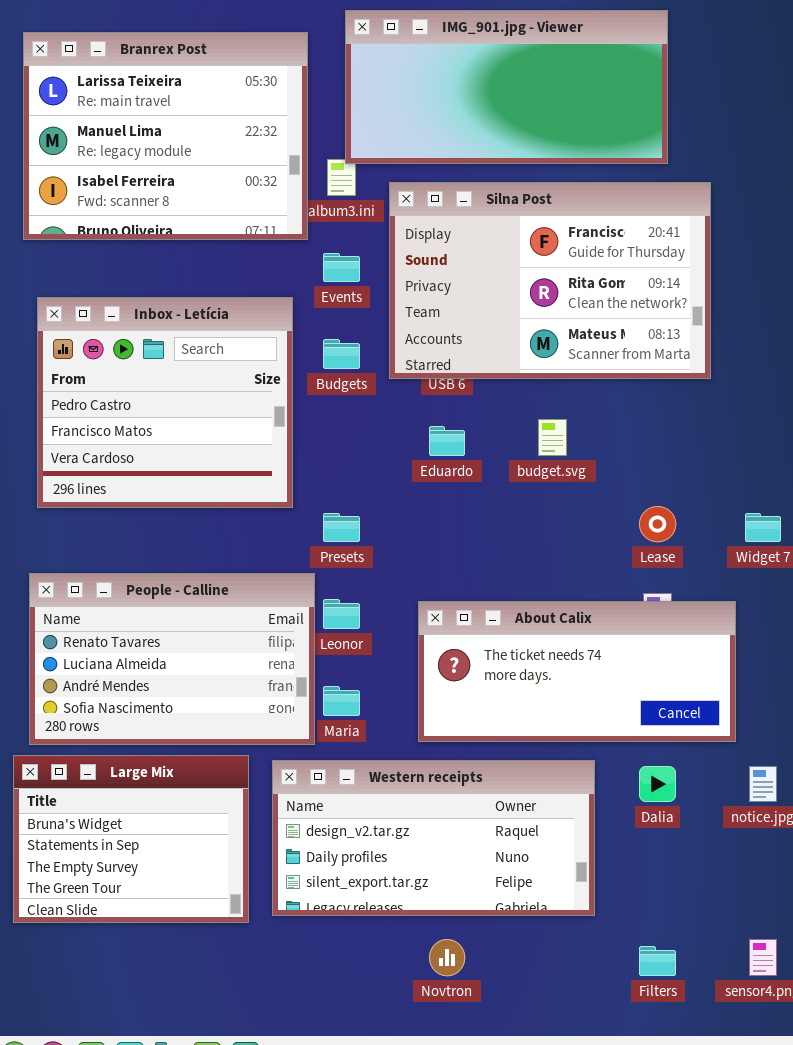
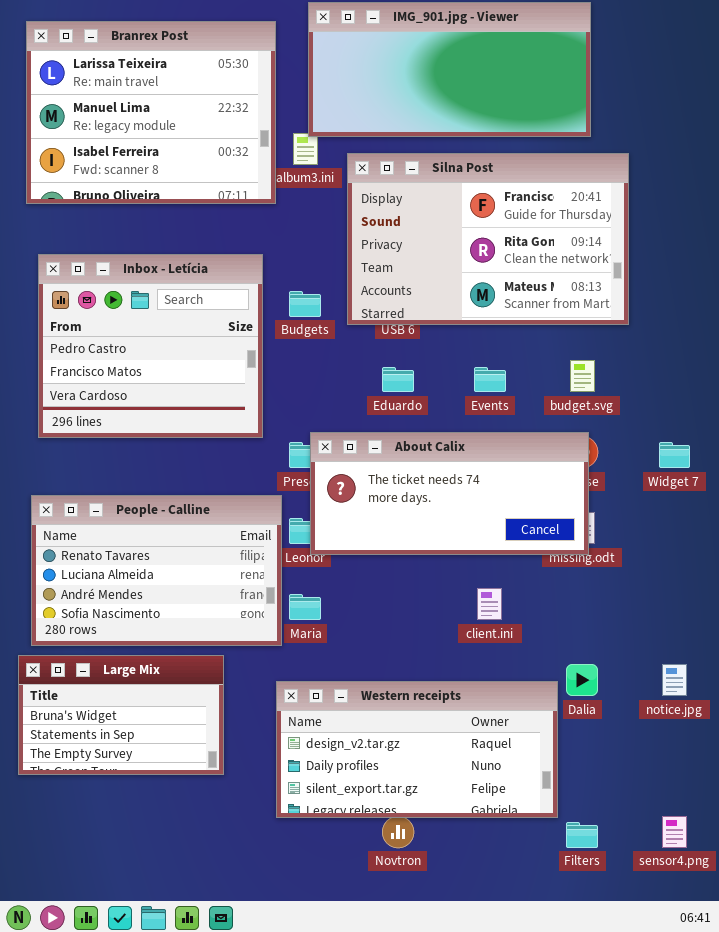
Events: [323,253,360,282] -> [474,367,506,392], moved
budget.svg: [538,419,567,456] -> [570,360,595,392], moved
About Calix: [418,601,736,742] -> [310,432,589,555], moved
Large Mix: [13,755,249,923] -> [18,655,224,775], resized
Western receipts: [272,760,595,916] -> [276,681,558,818], moved

